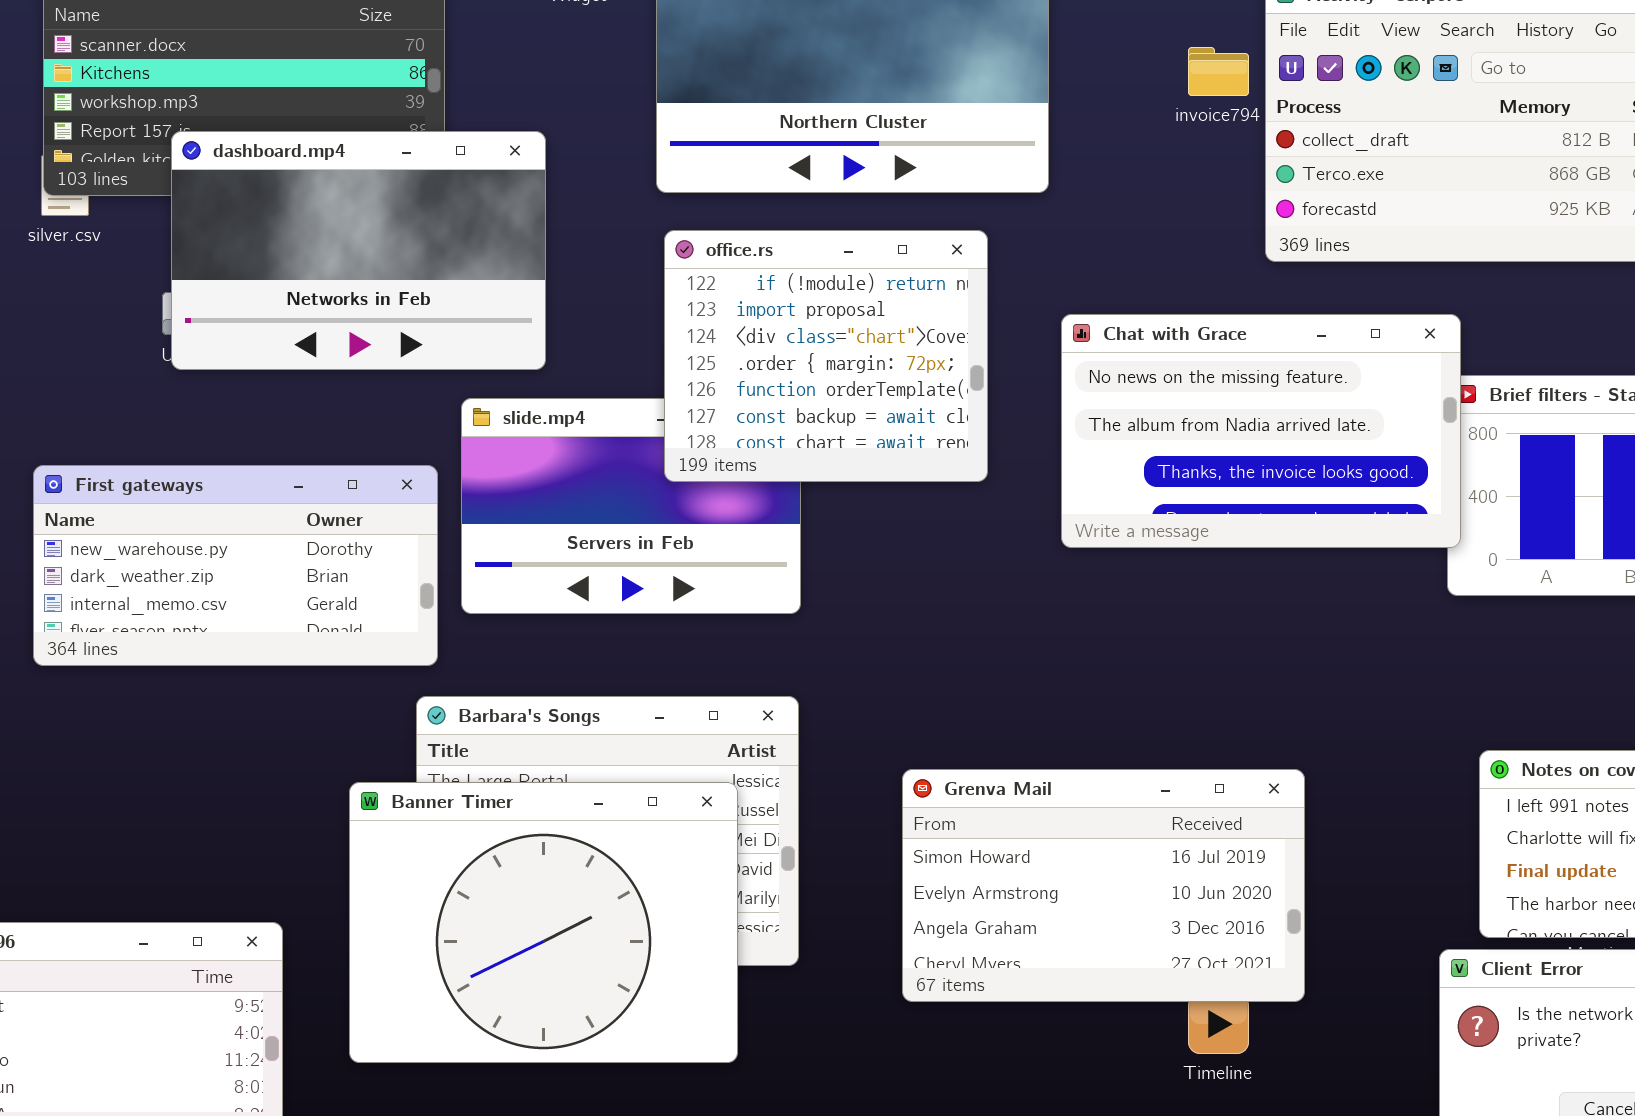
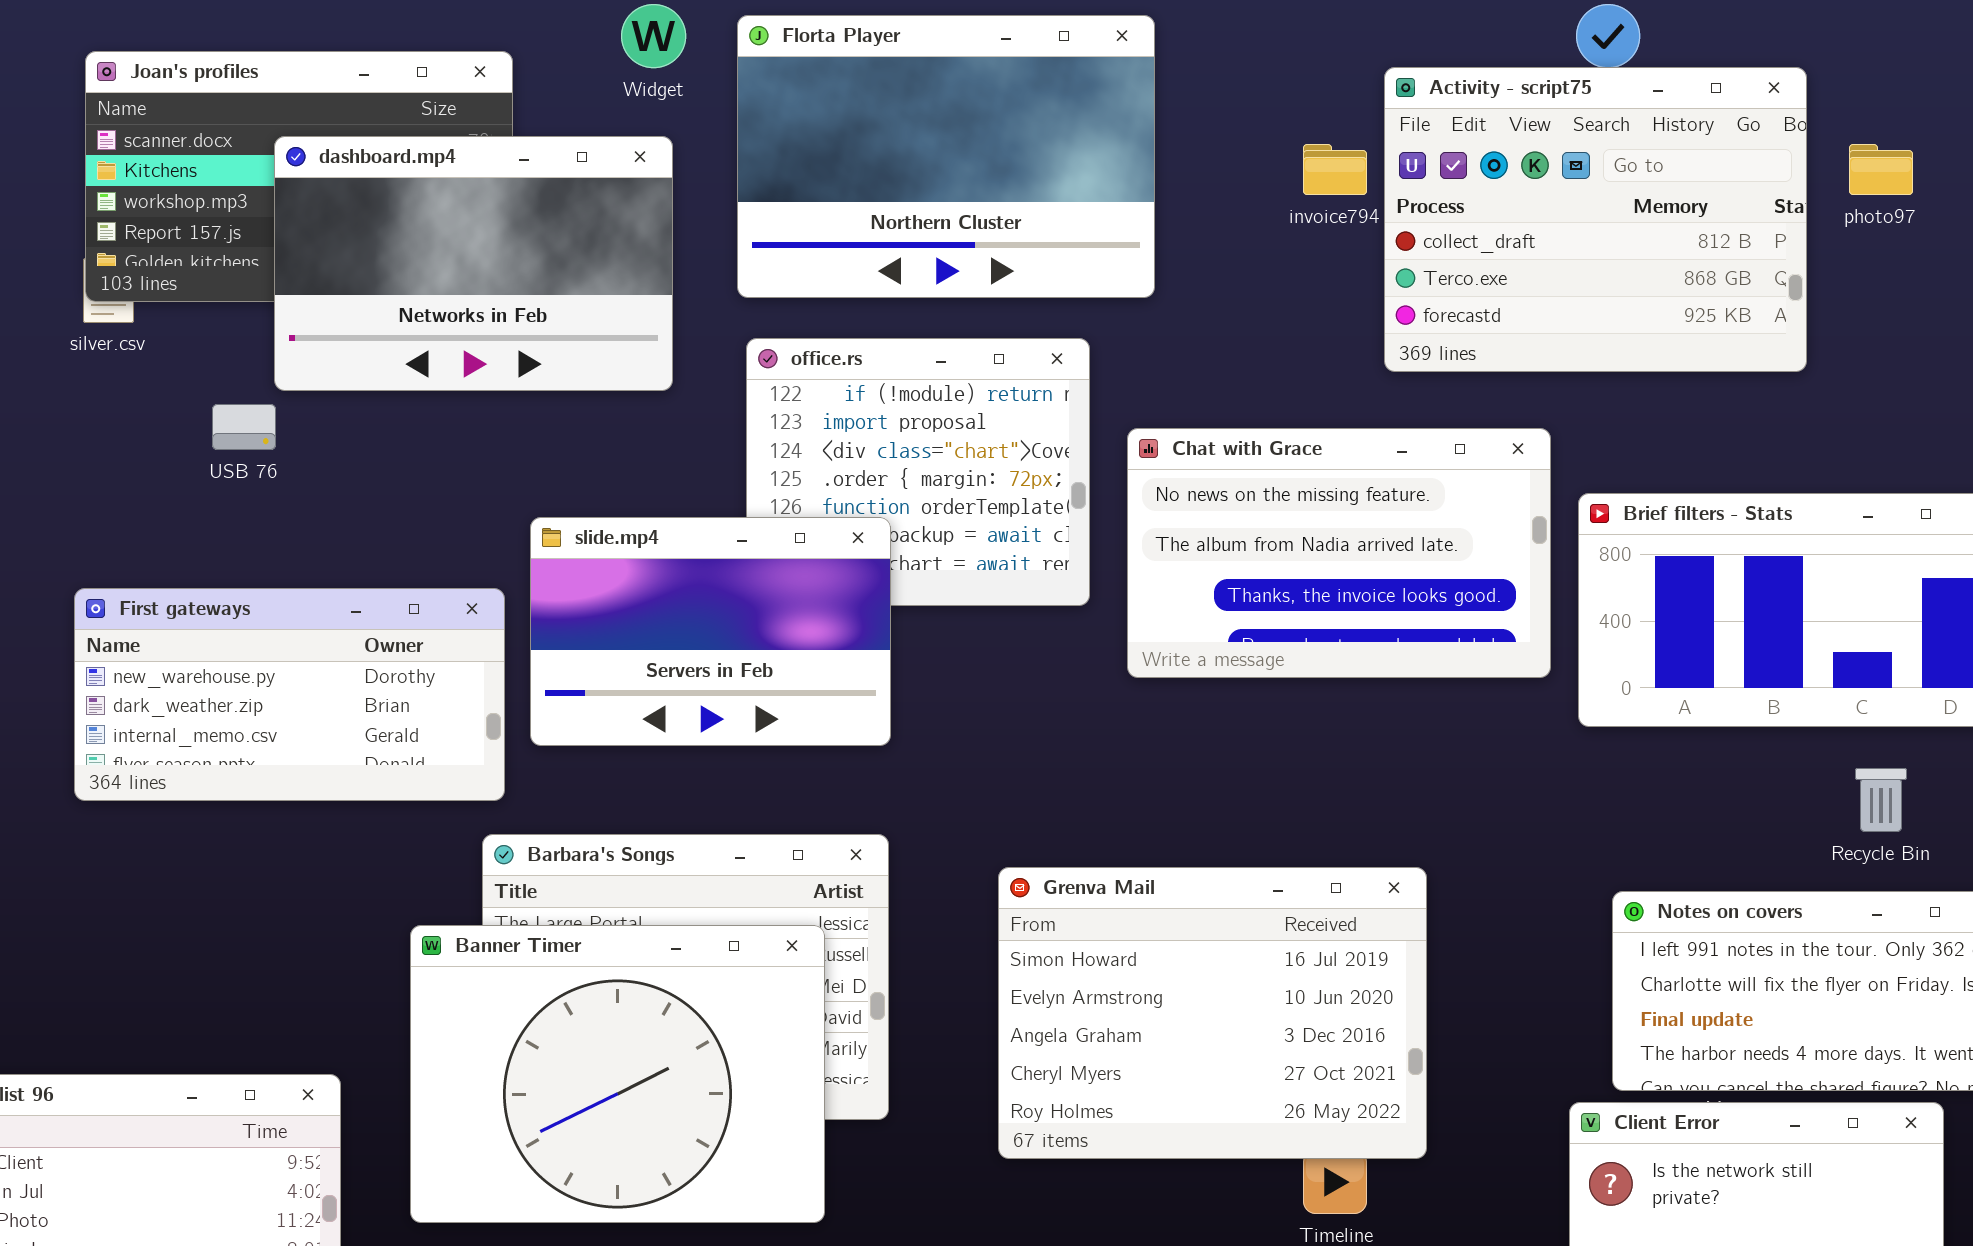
dashboard.mp4: [171,131,546,370] -> [274,136,673,391], moved
Chat with Grace: [1061,314,1461,548] -> [1127,428,1551,678], moved
slide.mp4: [461,398,801,614] -> [530,517,891,746], raised
Grenva Mail: [902,769,1305,1002] -> [998,867,1427,1159], resized

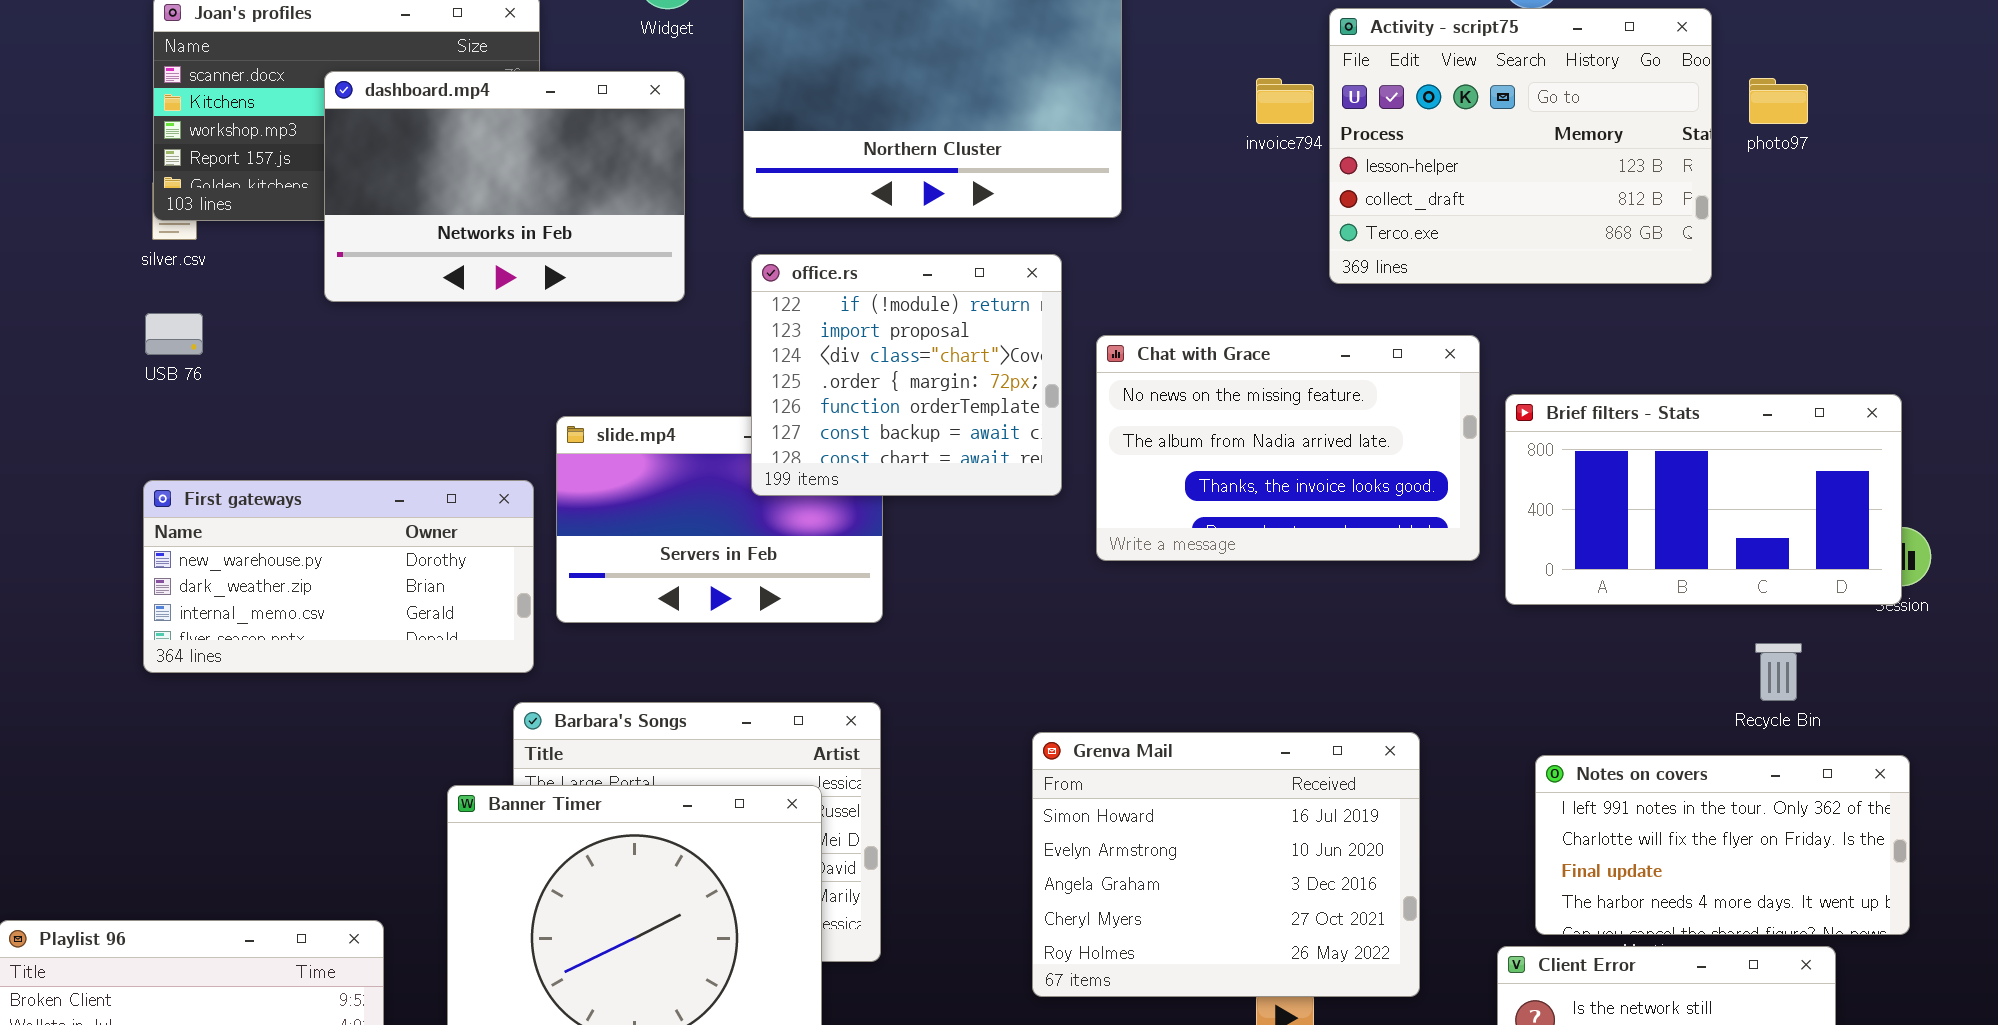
Activity - script75: [1384,67,1807,372] -> [1329,8,1712,284], scrolled up 1 row
office.rs: [746,338,1090,606] -> [751,254,1062,496], raised
USB 76: [212,404,276,450] -> [145,313,203,355], moved
Grenva Mail: [998,867,1427,1159] -> [1032,732,1420,997], moved

